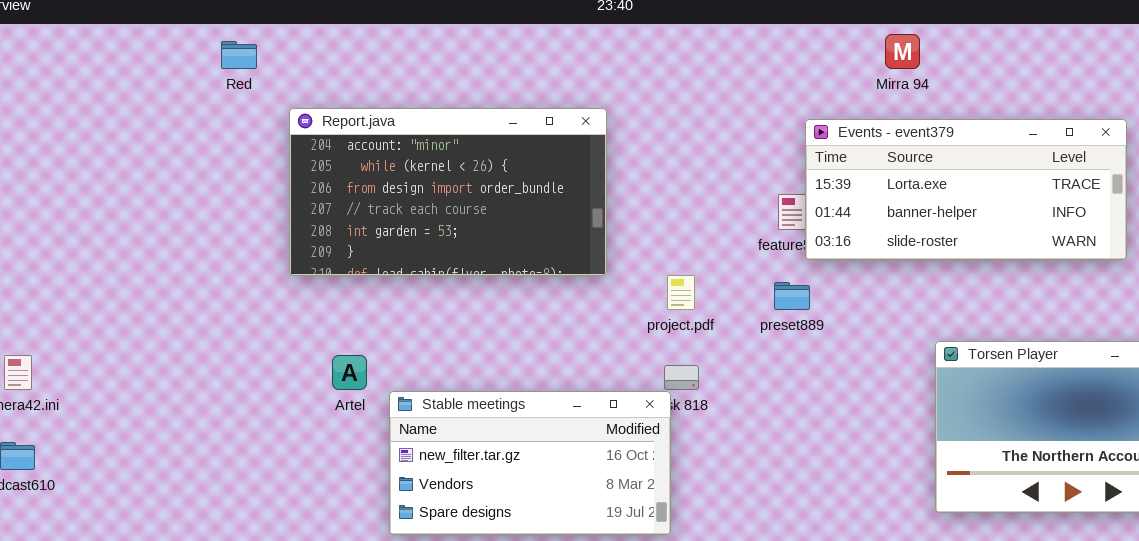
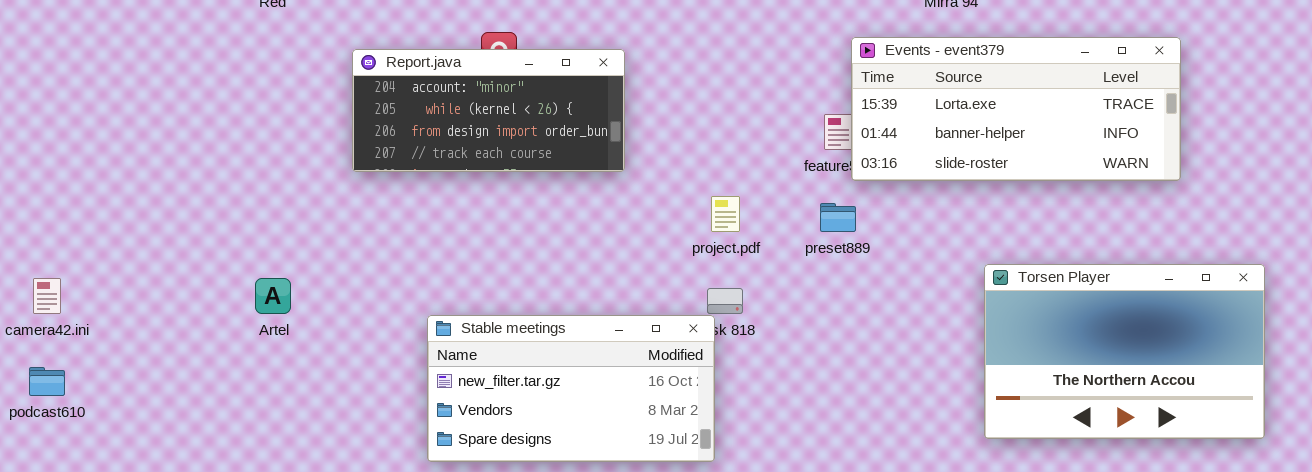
Report.java: [289,108,607,276] -> [352,49,625,172], moved, resized
Artel: [332,355,367,390] -> [255,278,291,314], moved

